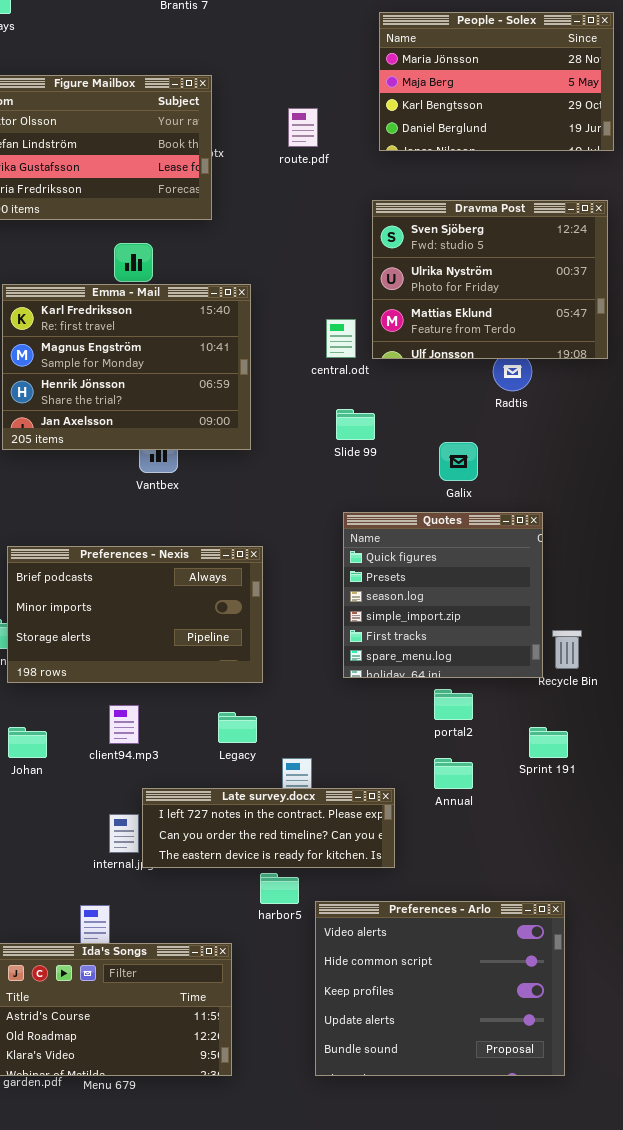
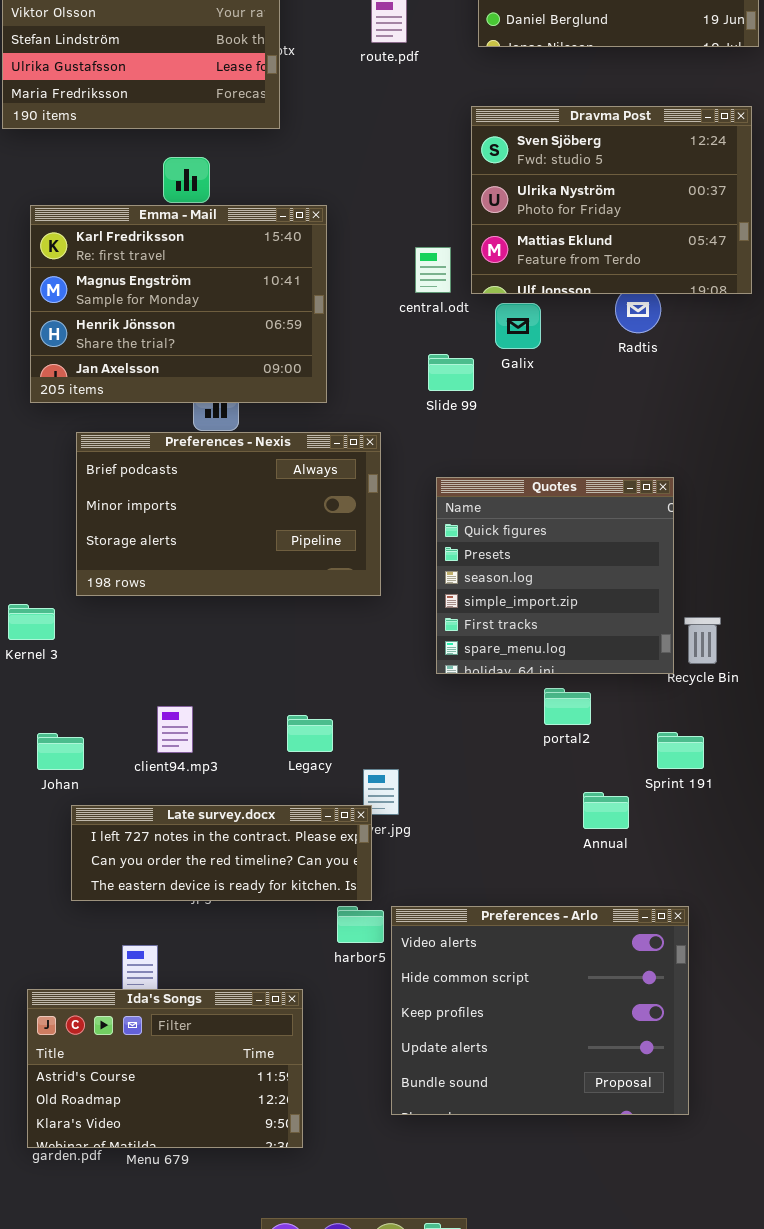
Galix: [439,442,478,481] -> [495,303,541,349], moved
Preferences - Nexis: [7,546,263,683] -> [76,432,381,596], moved
Annual: [434,758,473,789] -> [583,792,629,829], moved
Late survey.docx: [142,788,395,868] -> [71,805,372,901], moved
Preferences - Arlo: [315,901,565,1076] -> [391,906,689,1115], moved

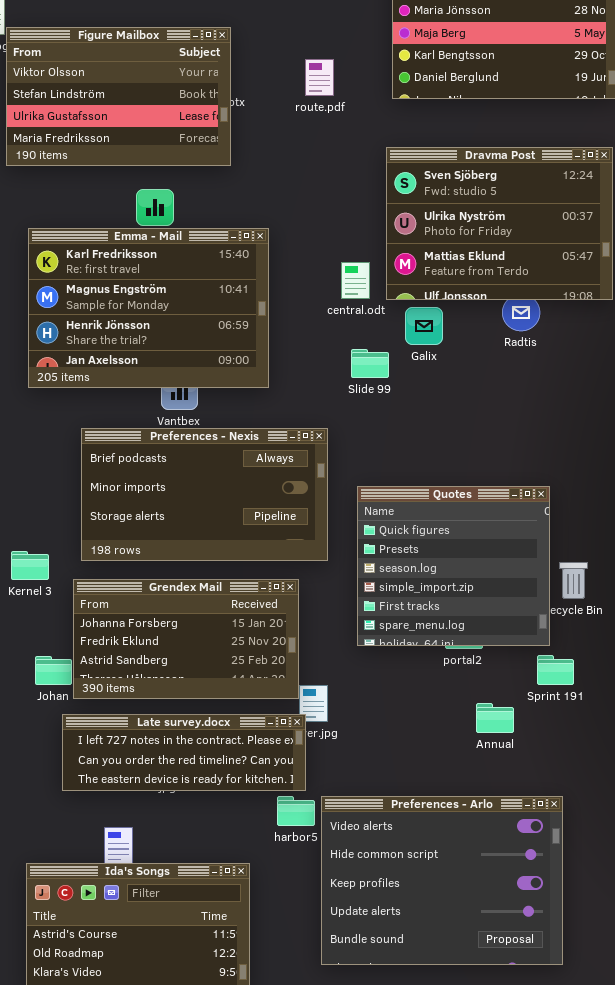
Preferences - Nexis: [76,432,381,596] -> [81,428,328,561], moved
Quotes: [436,477,674,674] -> [357,486,550,646], moved
Grendex Mail: none -> [73,579,299,699], opened

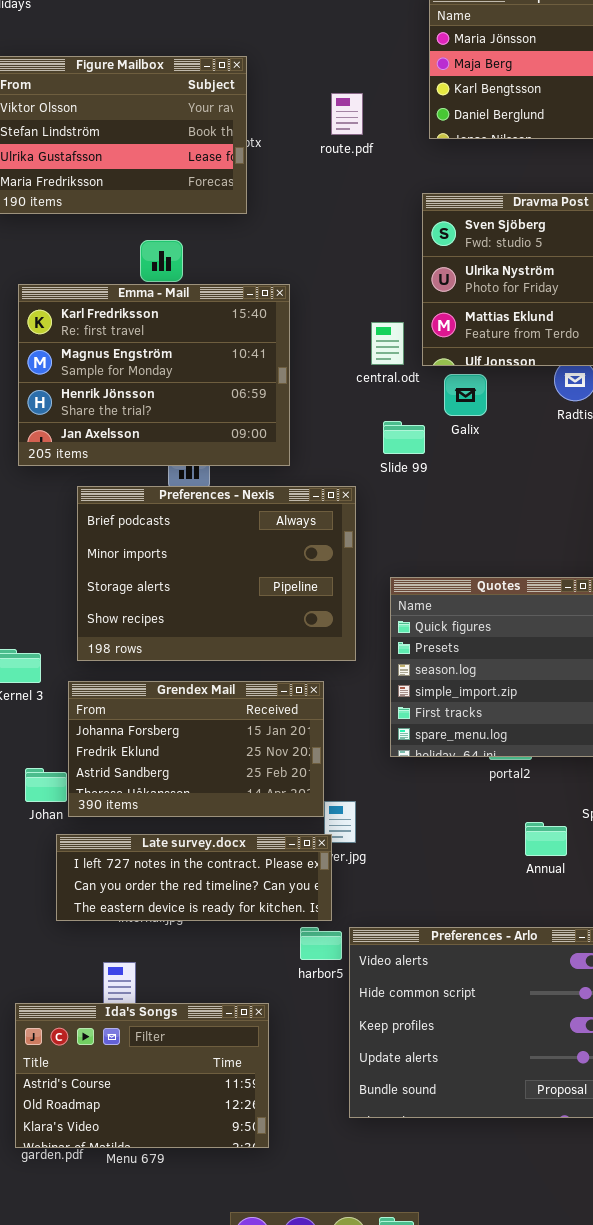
Preferences - Nexis: [81,428,328,561] -> [77,486,356,661], resized

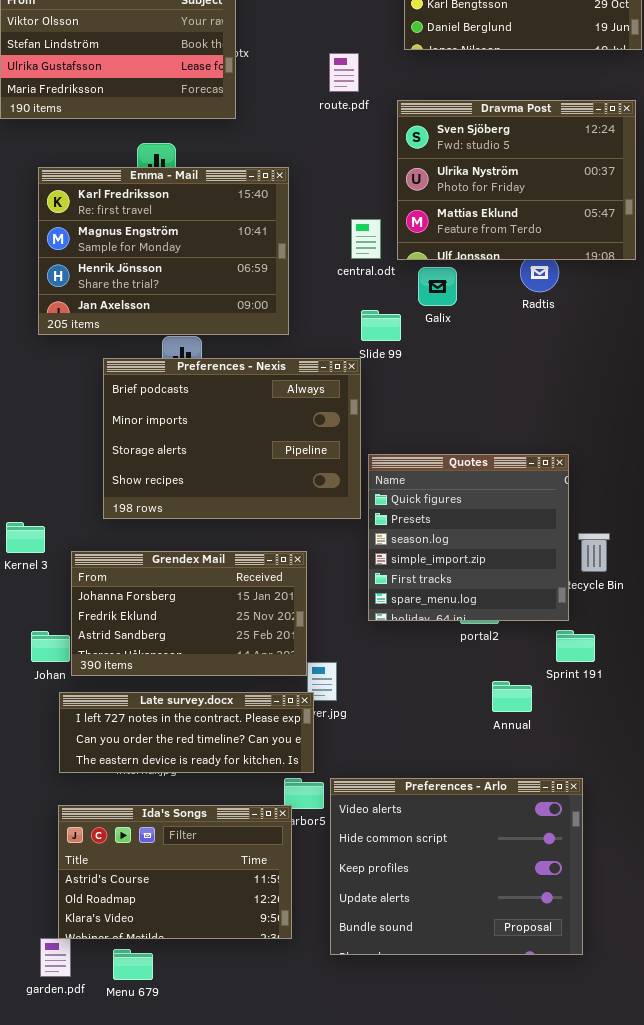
route.pdf: [331,93,363,135] -> [329,53,359,92], moved
Emma - Mail: [18,284,290,466] -> [38,167,289,335], moved
Preferences - Nexis: [77,486,356,661] -> [103,358,361,519], moved
Ida's Songs: [15,1003,269,1148] -> [58,805,292,939], moved

